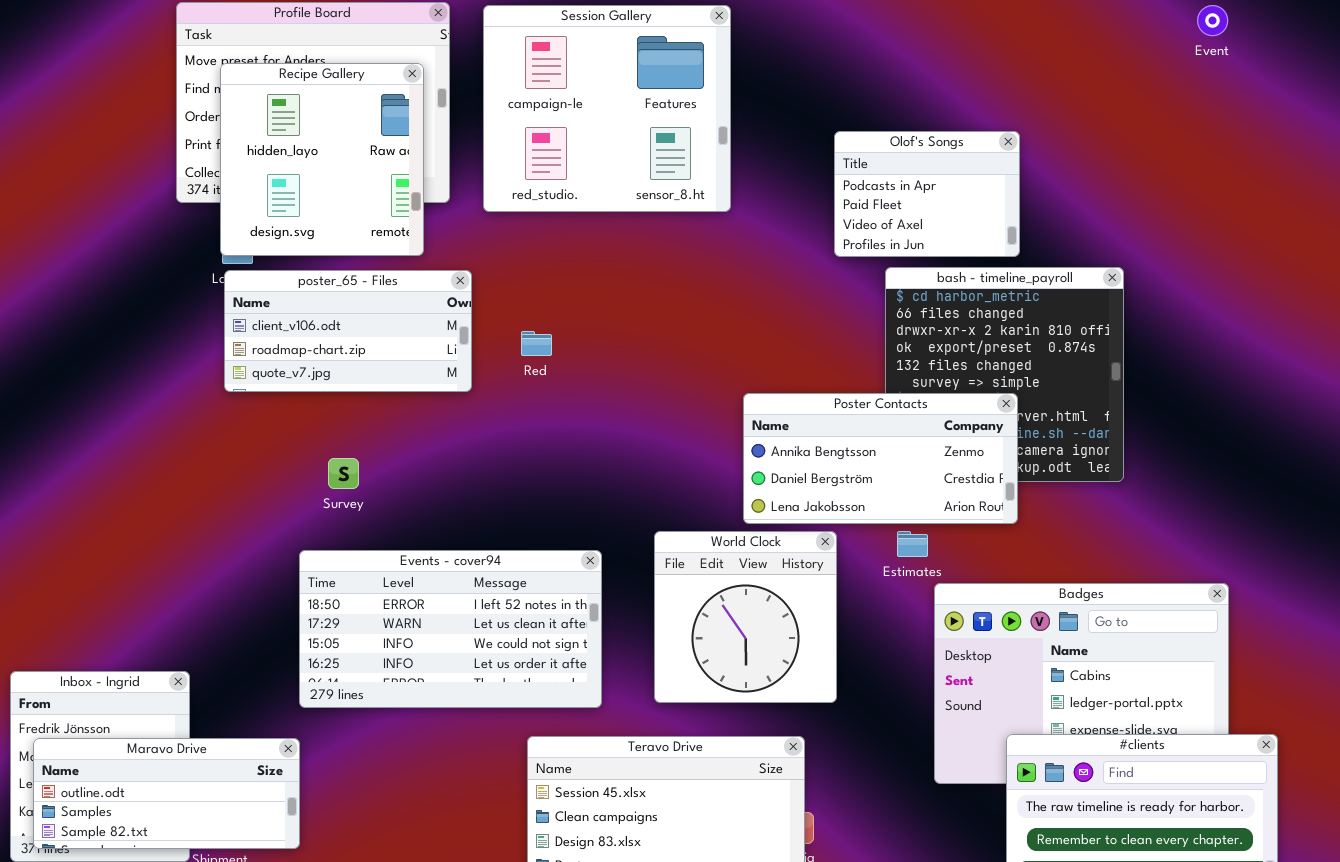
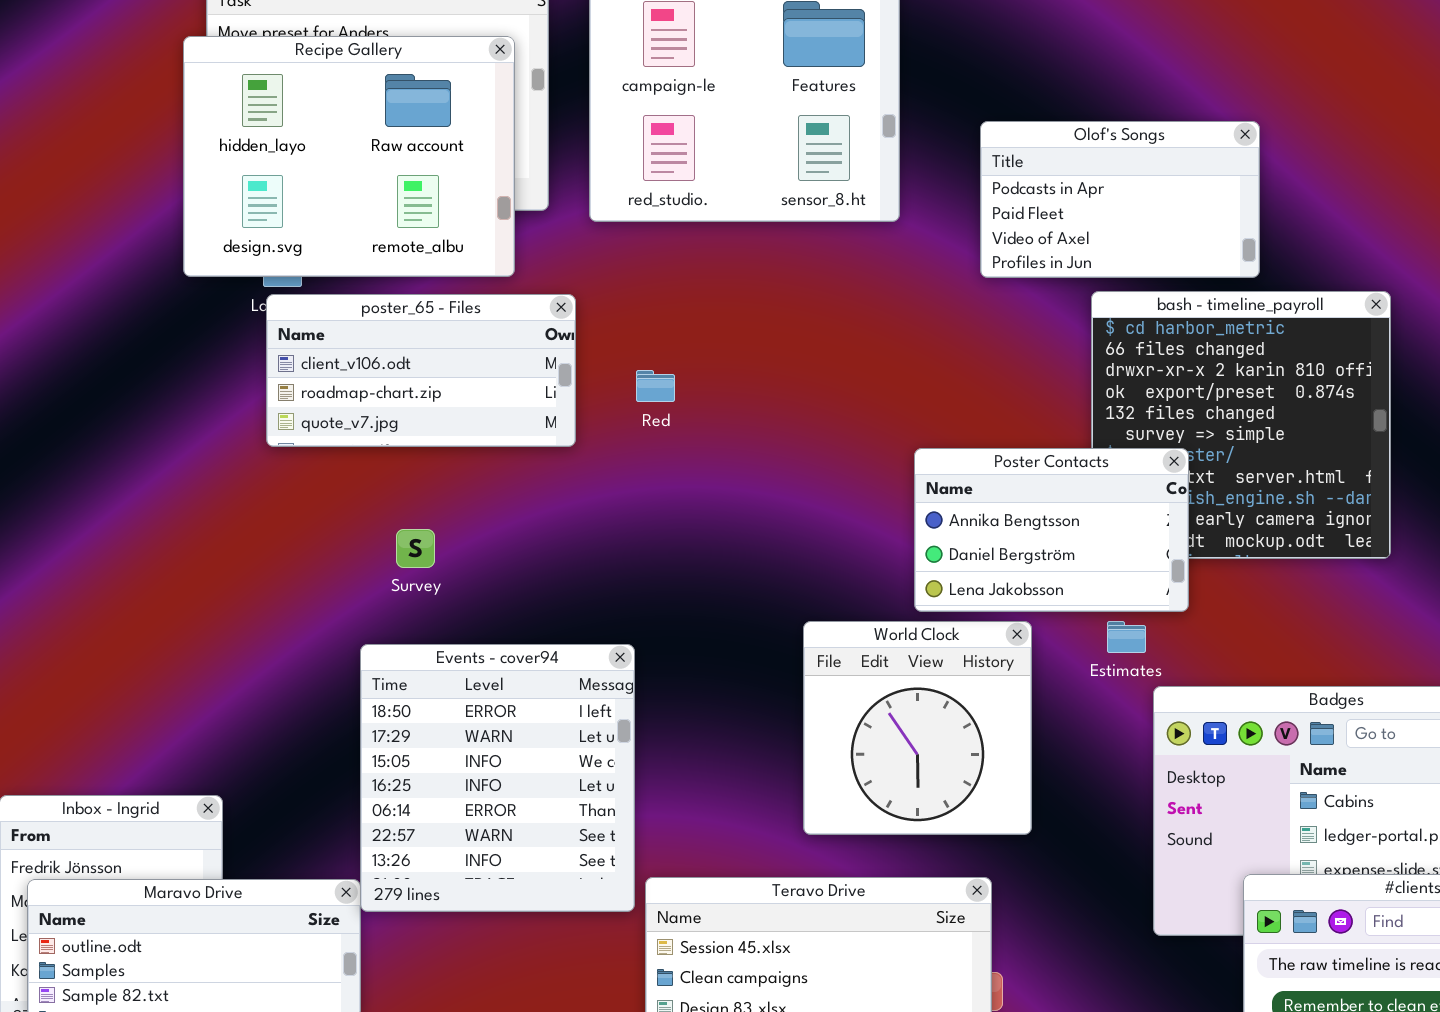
Recipe Gallery: [220,63,424,256] -> [183,36,515,277], resized
Olof's Songs: [834,131,1020,257] -> [980,121,1260,278], resized
Poster Contacts: [743,393,1018,524] -> [914,448,1189,612], resized
Events - cover94: [299,550,602,708] -> [360,644,635,912], resized

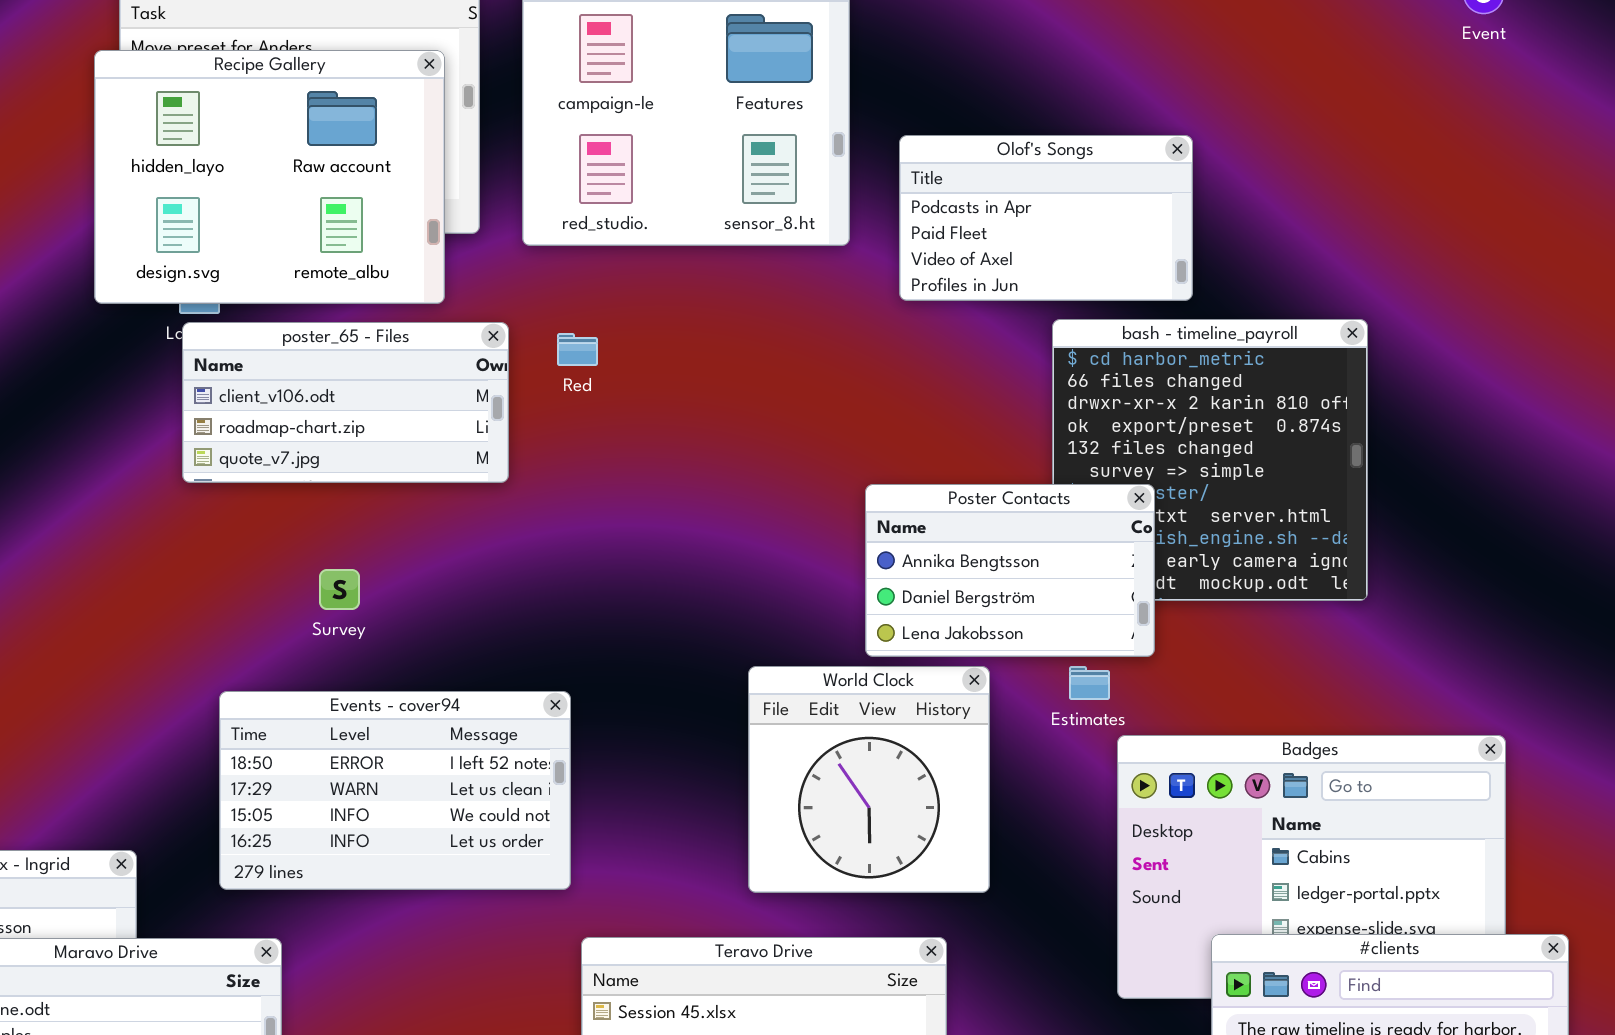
Olof's Songs: [980,121,1260,278] -> [899,135,1193,301], moved
Red: [636,370,675,402] -> [557,333,598,366], moved
Events - cover94: [360,644,635,912] -> [219,691,571,890], resized

